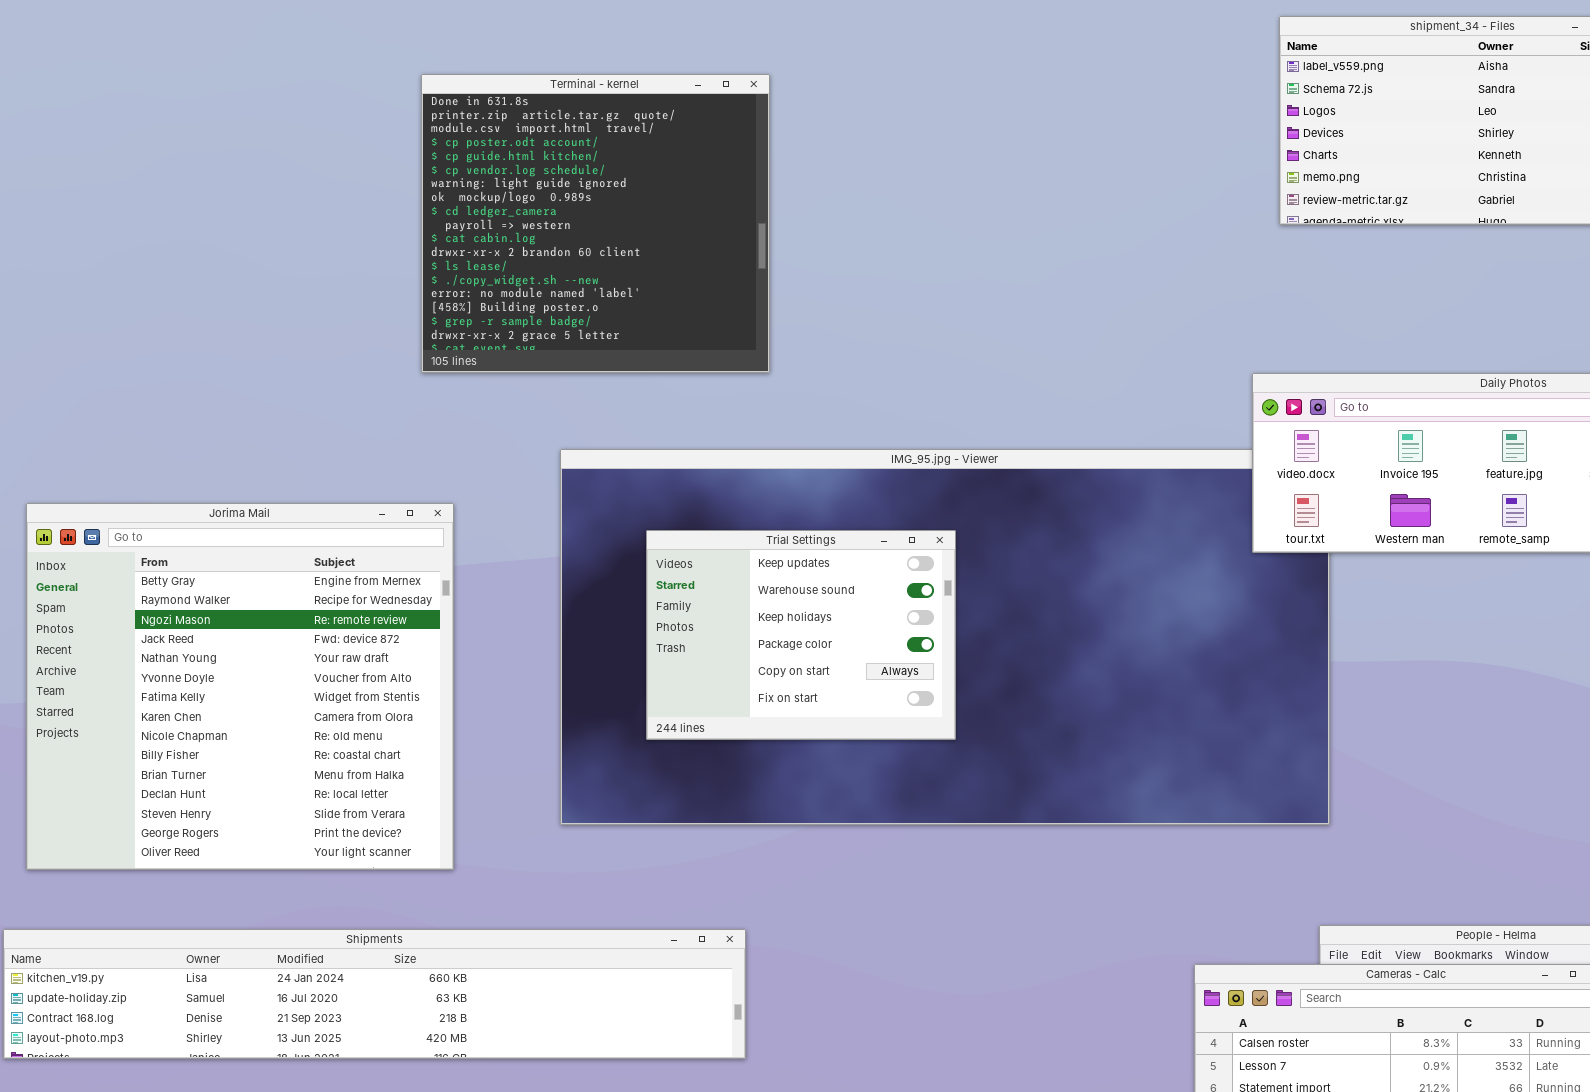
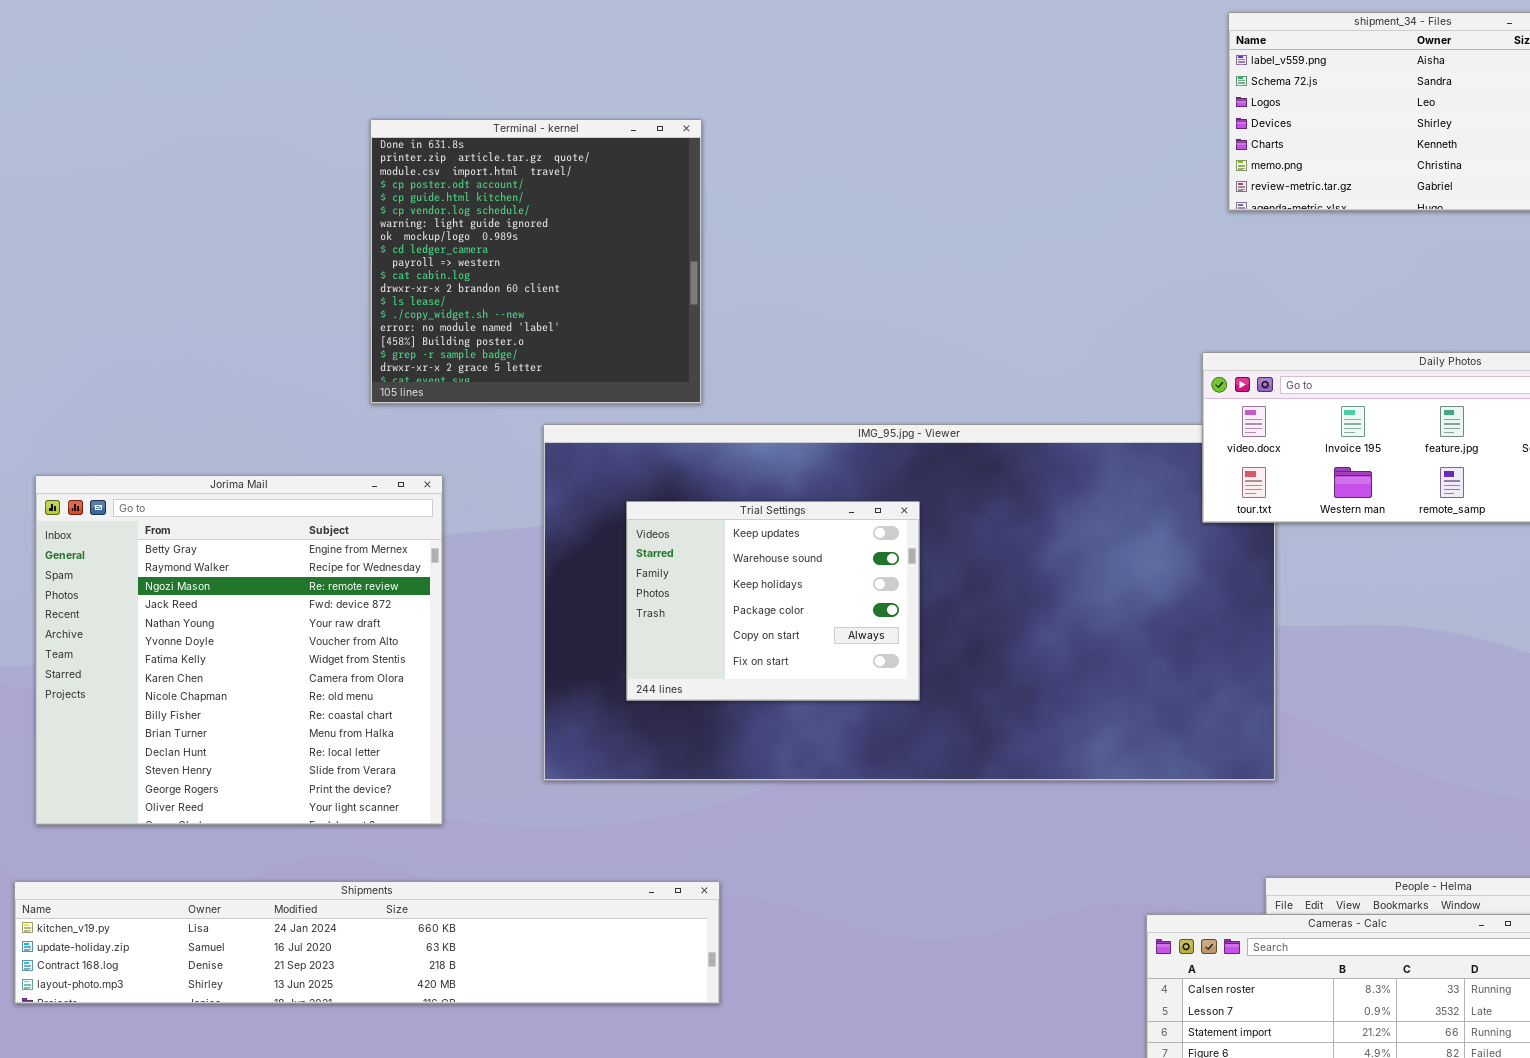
Terminal - kernel: [421,74,770,373] -> [370,119,702,404], moved

